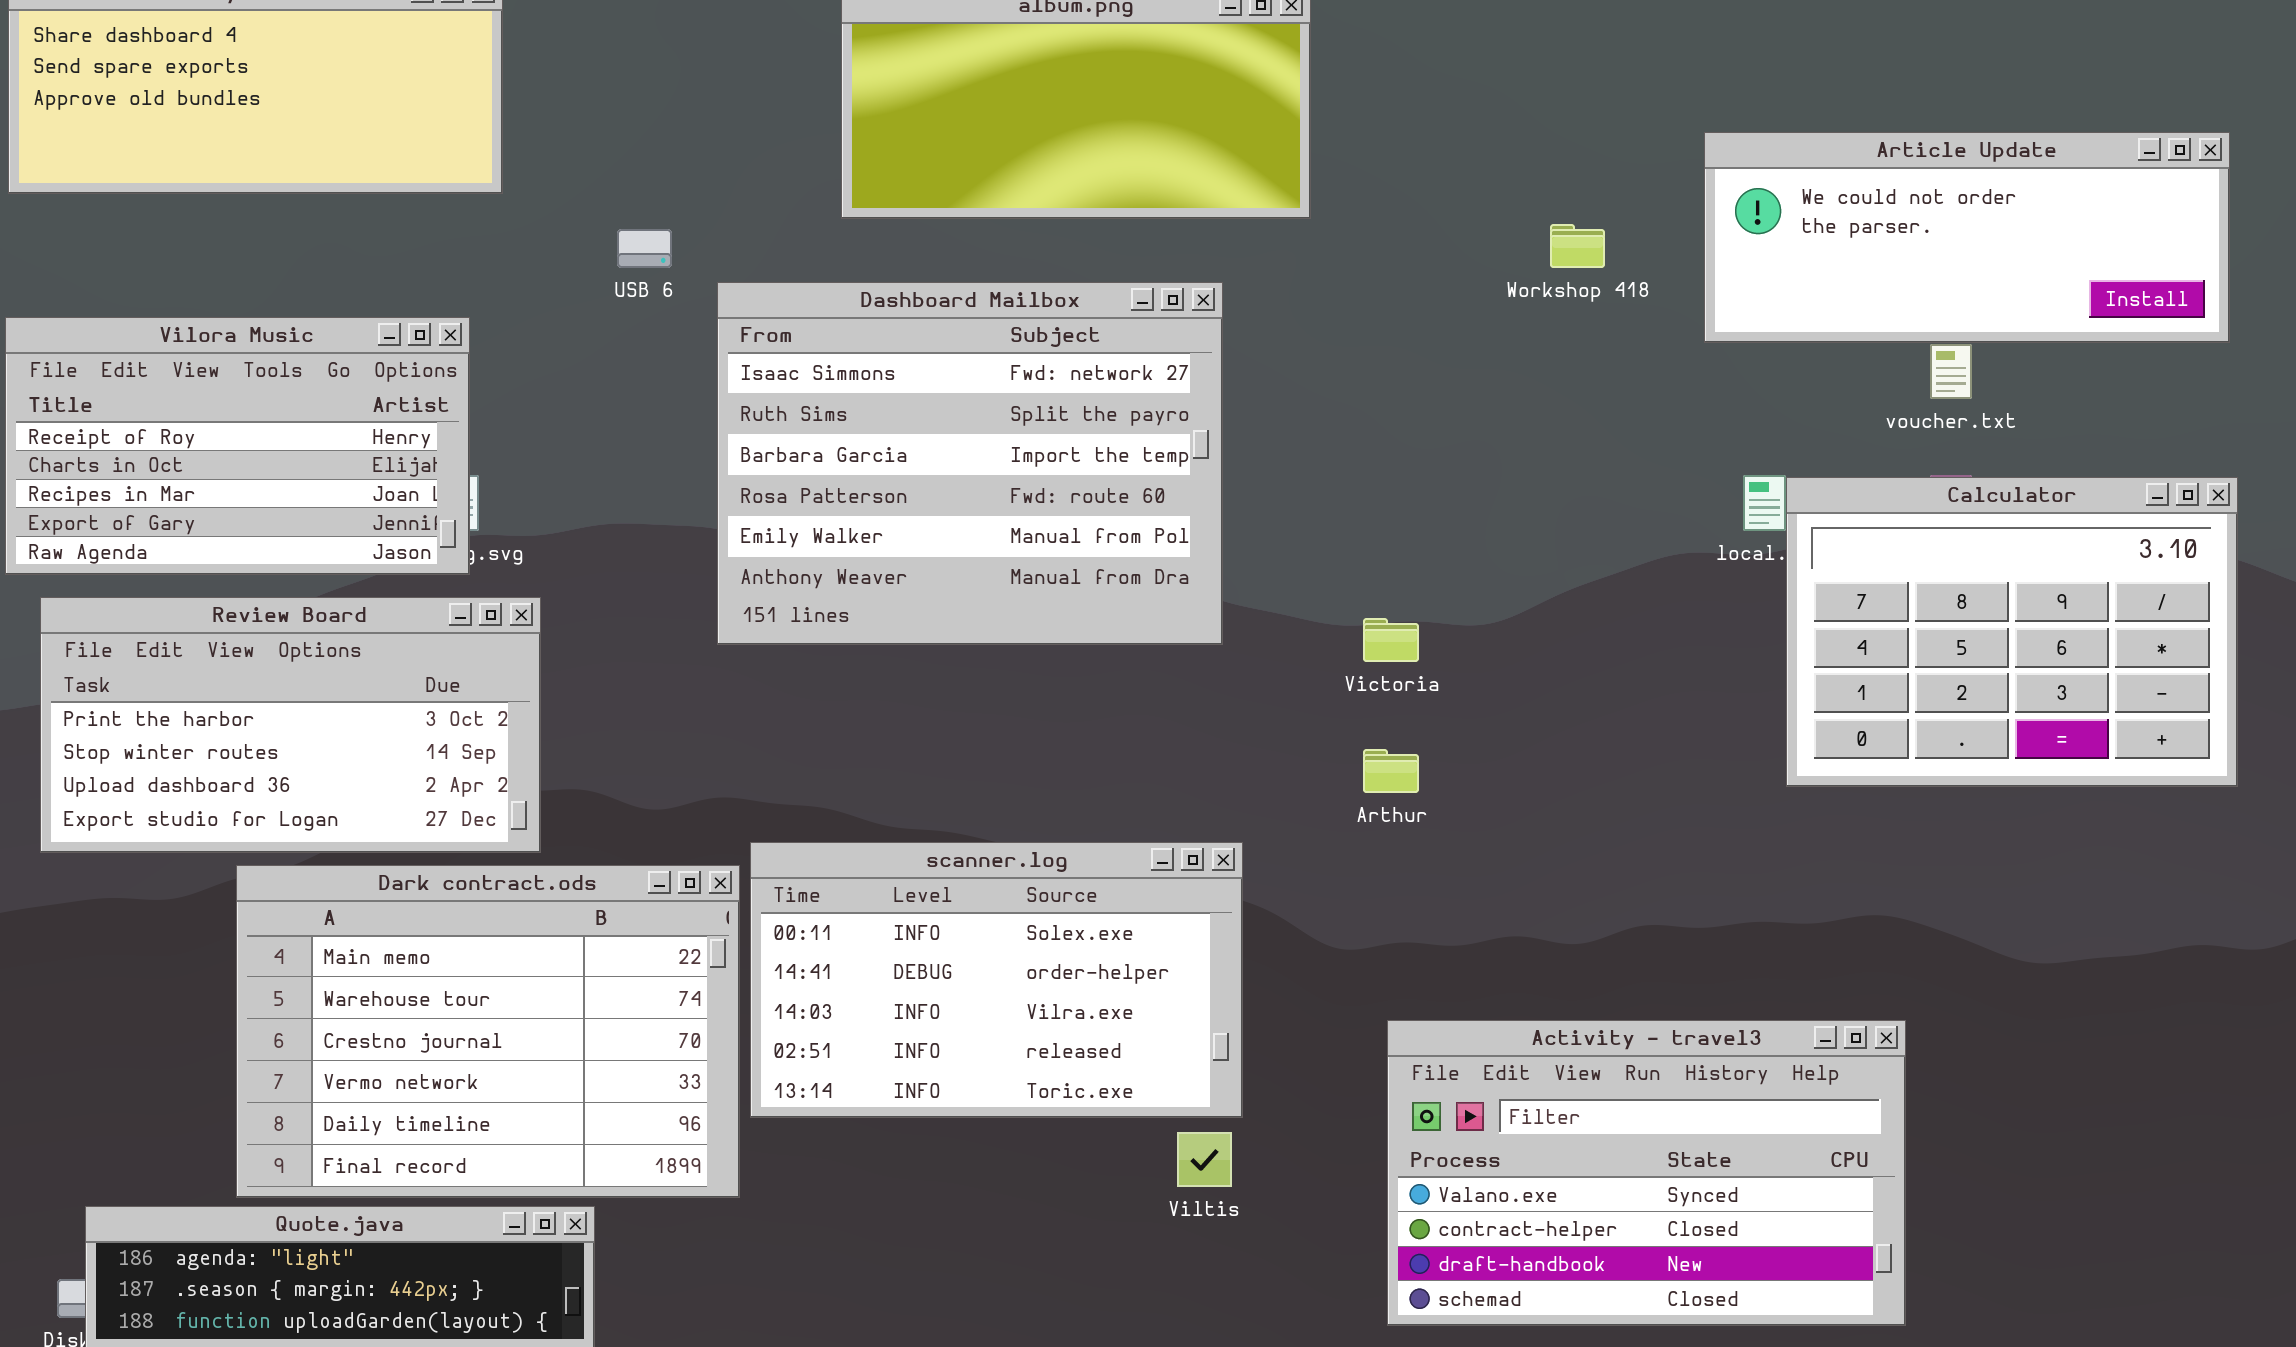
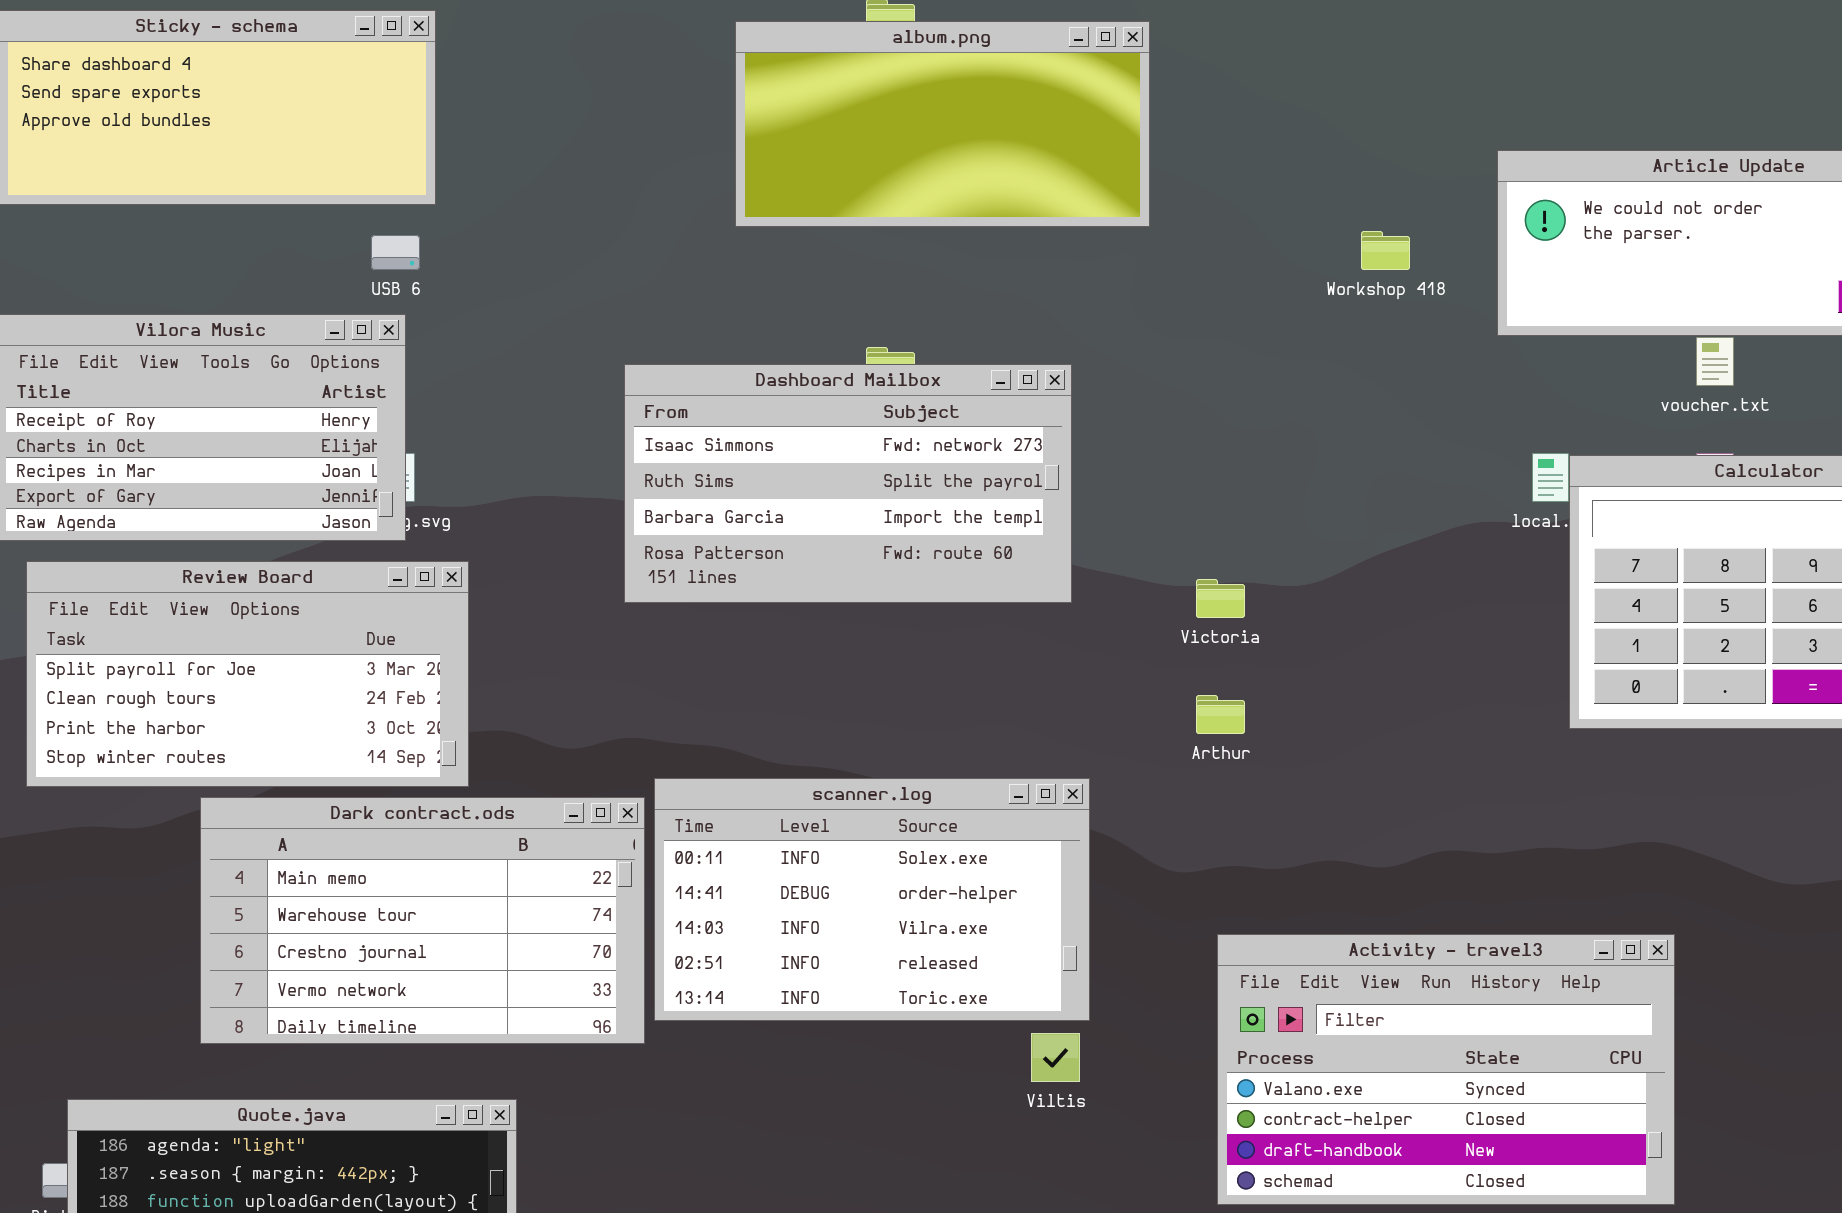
USB 6: [617,229,672,268] -> [371,235,420,270], moved
Dashboard Mailbox: [717,282,1223,645] -> [624,364,1072,603], resized
Review Board: [40,597,541,853] -> [26,561,469,787], scrolled up 2 rows
Dark contract.ods: [236,865,740,1198] -> [200,797,645,1044], resized

